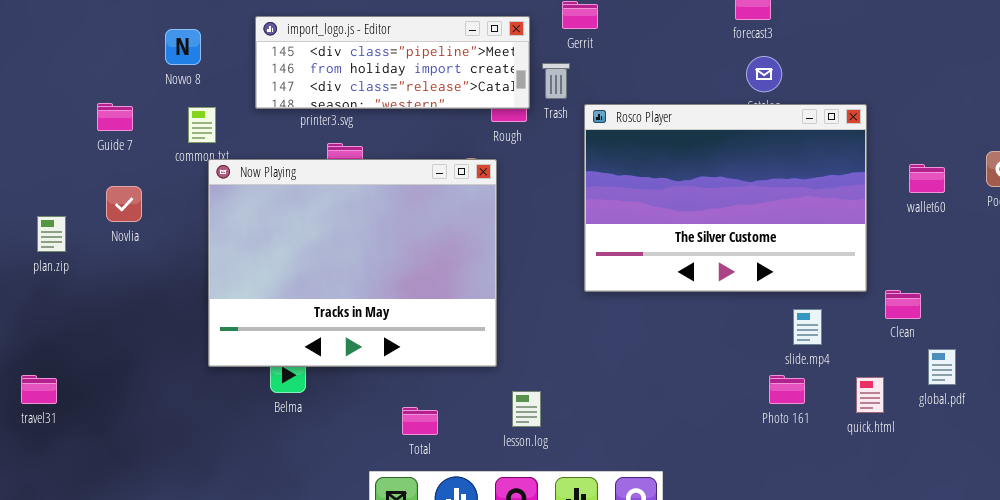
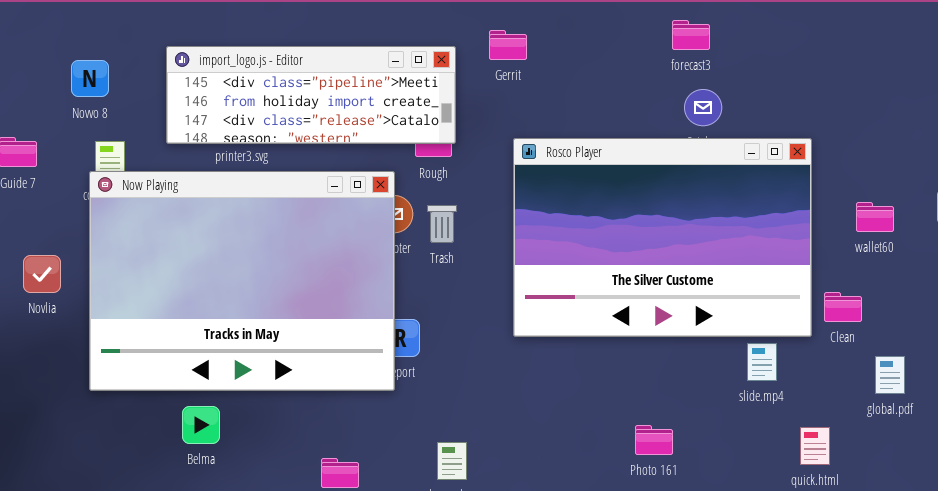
Trash: [542,63,570,99] -> [427,205,457,243], moved
Now Playing: [208,159,497,367] -> [89,171,395,391], moved
Novlia: [106,186,142,222] -> [23,255,61,293], moved
Clean: [885,290,921,319] -> [824,292,862,322], moved
slide.mp4: [793,309,822,345] -> [747,343,777,381], moved
global.pdf: [928,349,956,385] -> [875,356,905,394], moved
Photo 161: [769,375,805,404] -> [635,425,673,455], moved

